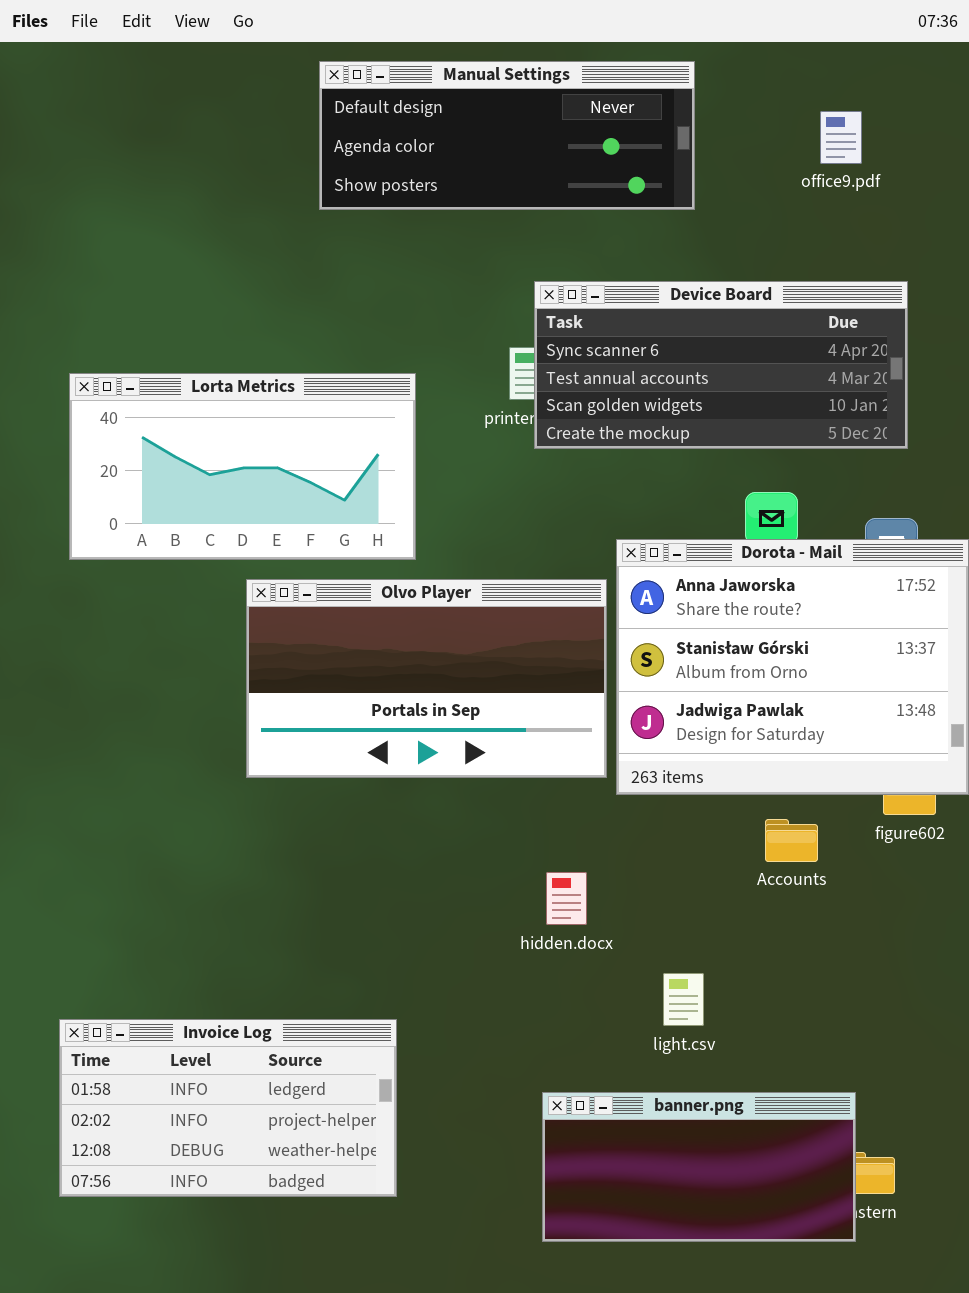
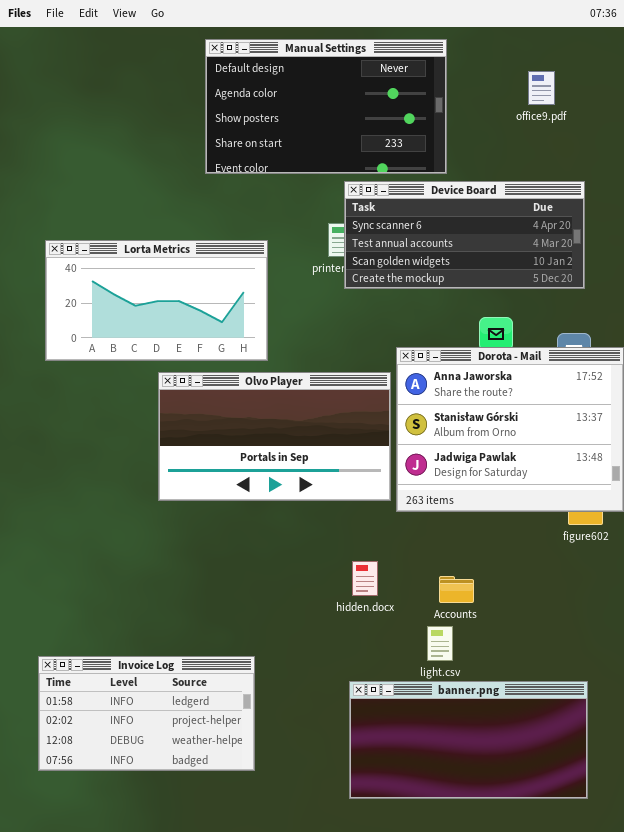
Manual Settings: [319,61,695,210] -> [205,39,447,174], resized
Accounts: [765,819,818,862] -> [439,576,474,603], moved
banner.png: [542,1092,856,1242] -> [349,681,588,799], resized

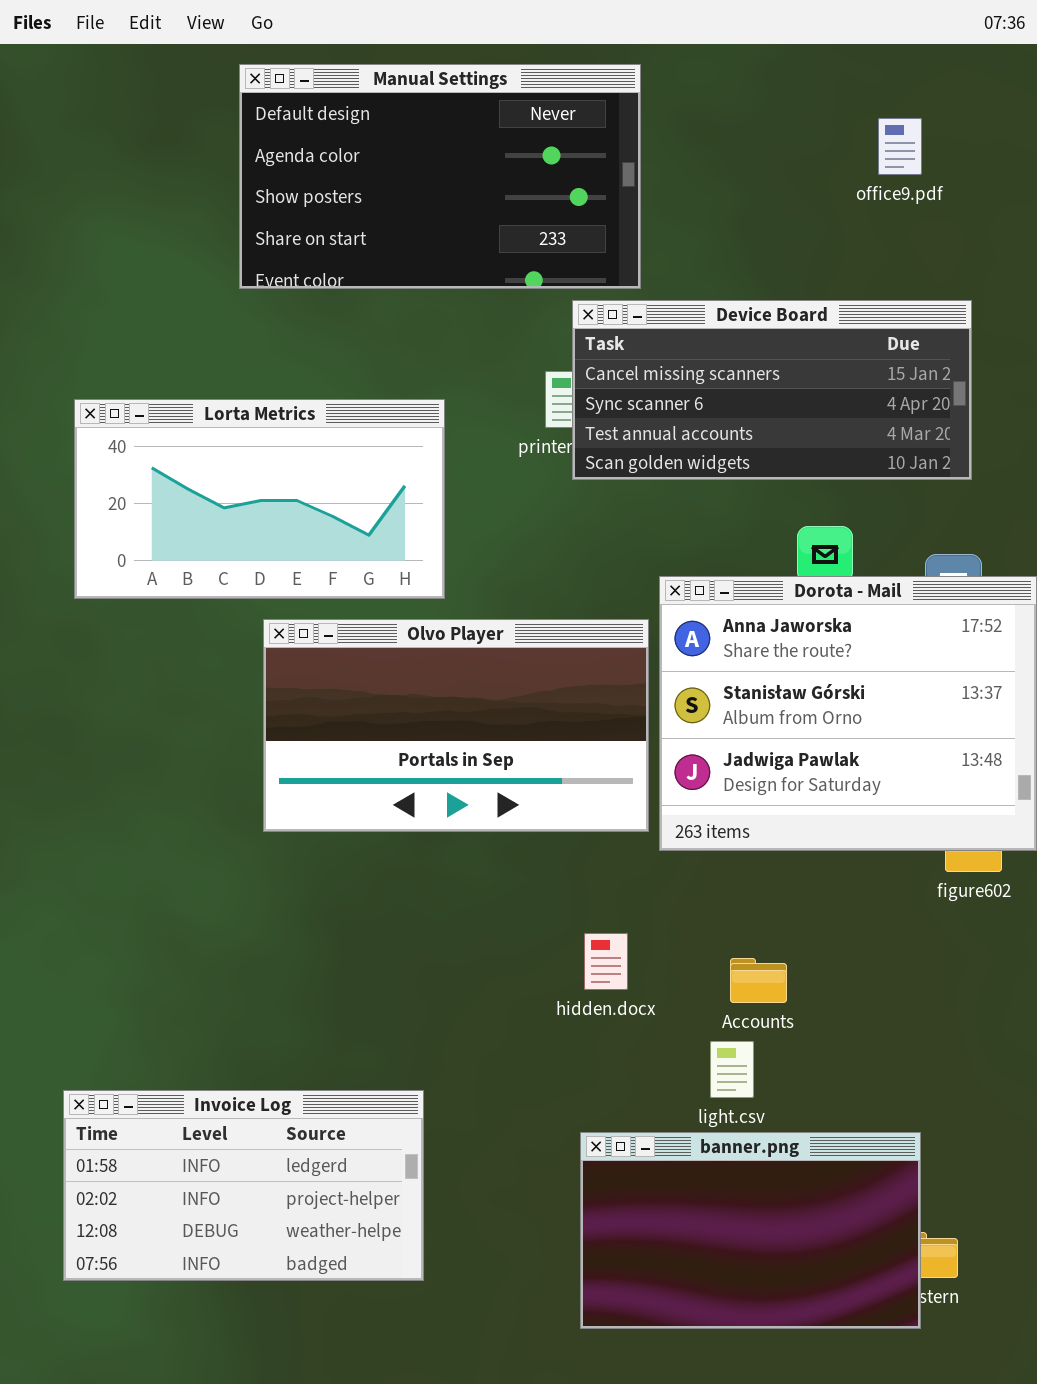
Manual Settings: [205,39,447,174] -> [239,64,641,289], moved
Device Board: [344,181,585,289] -> [572,300,972,480], scrolled up 1 row
banner.png: [349,681,588,799] -> [580,1132,921,1329], resized

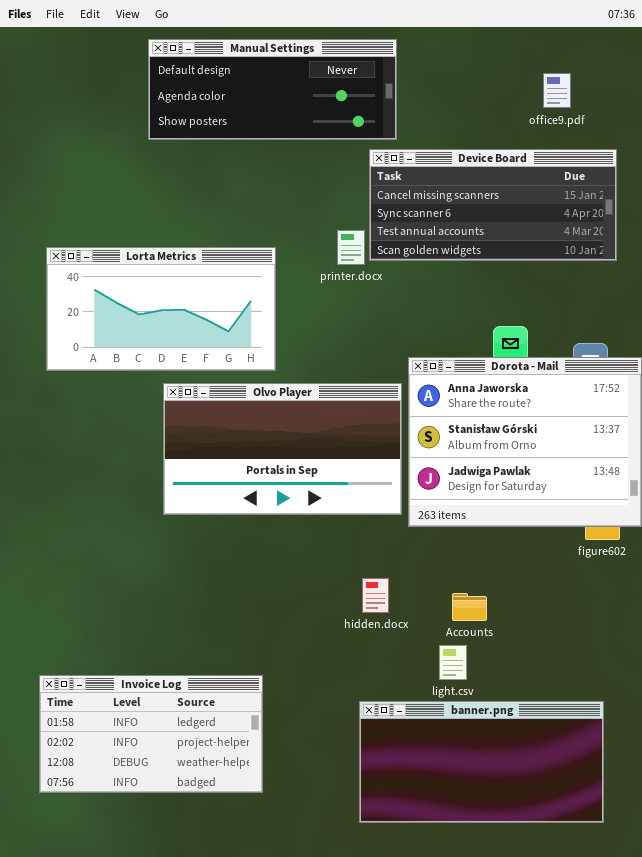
Manual Settings: [239,64,641,289] -> [148,39,397,140], resized
Device Board: [572,300,972,480] -> [369,149,617,261], moved
banner.png: [580,1132,921,1329] -> [359,701,604,823], resized

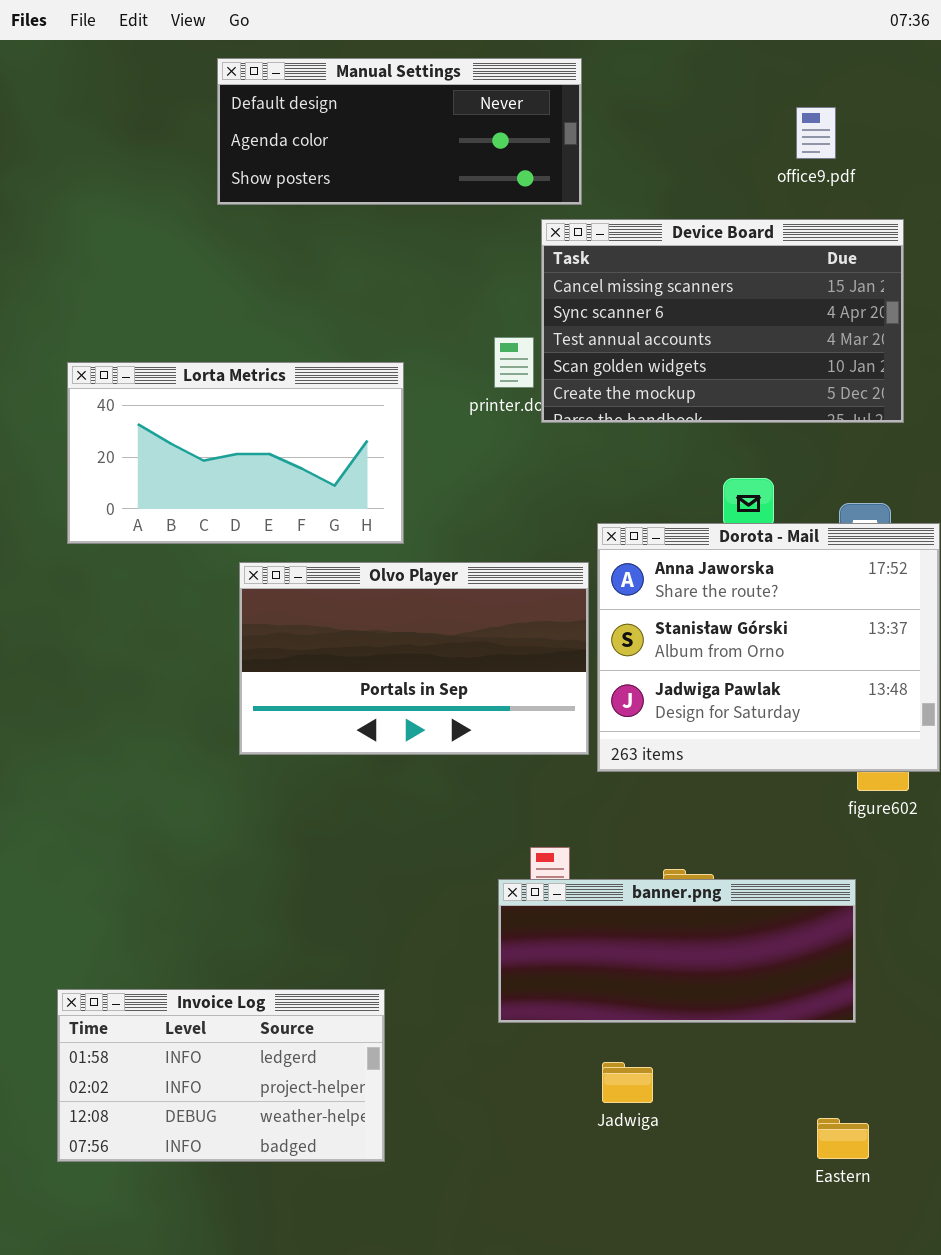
Device Board: [369,149,617,261] -> [541,219,904,423], resized
banner.png: [359,701,604,823] -> [498,879,856,1023], moved, resized

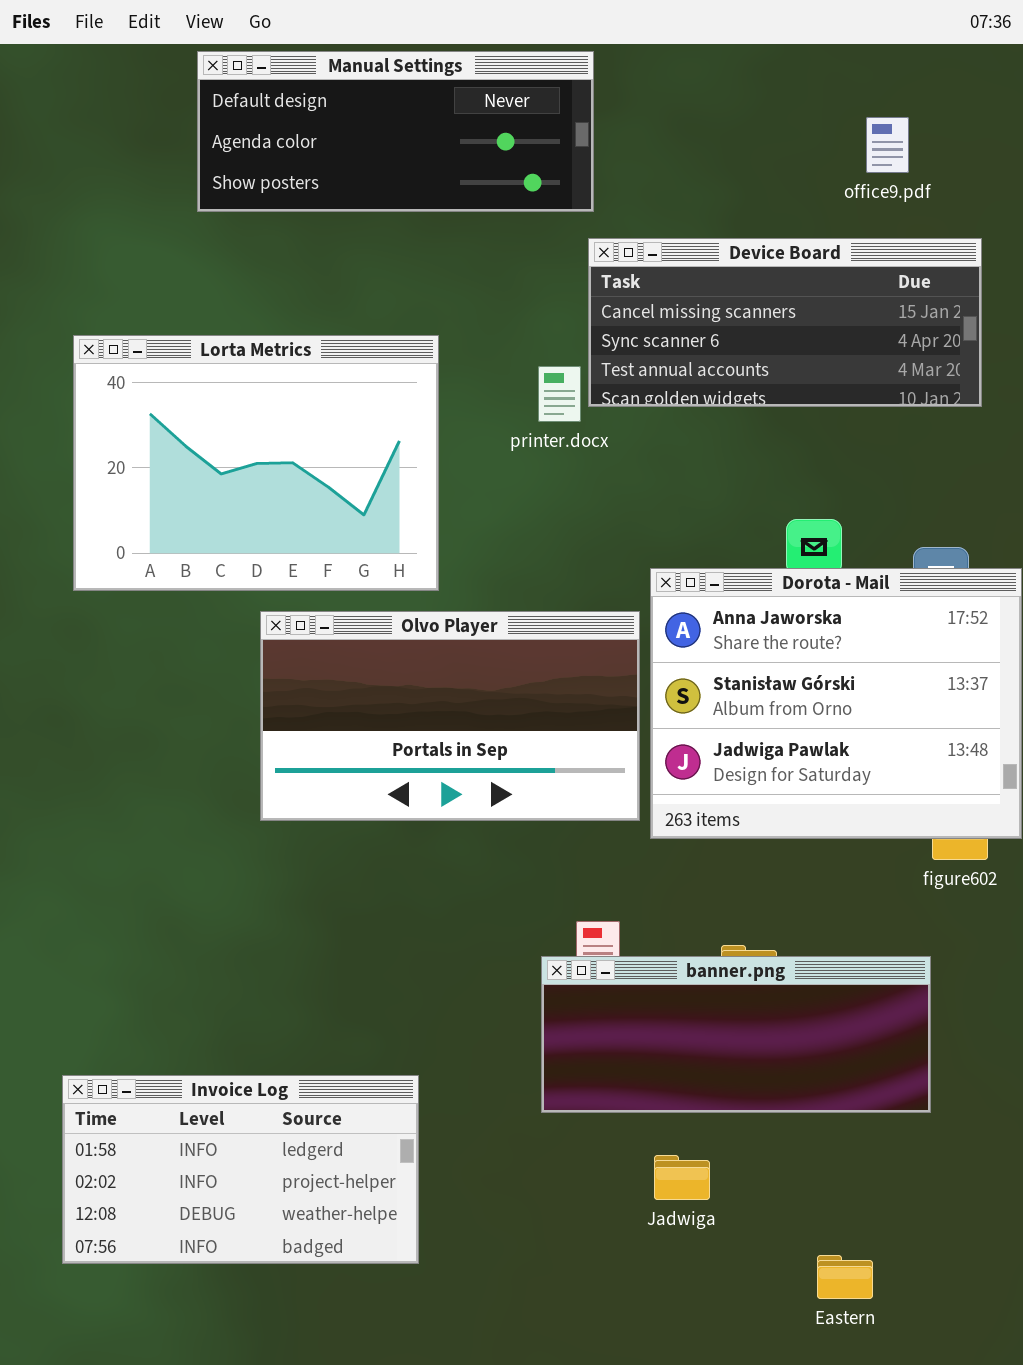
Manual Settings: [217,58,582,205] -> [197,51,594,212], moved
Device Board: [541,219,904,423] -> [588,238,982,407], resized
Lorta Metrics: [67,362,404,544] -> [73,335,439,591], resized
Eastern: [817,1118,869,1159] -> [817,1255,873,1299], moved

